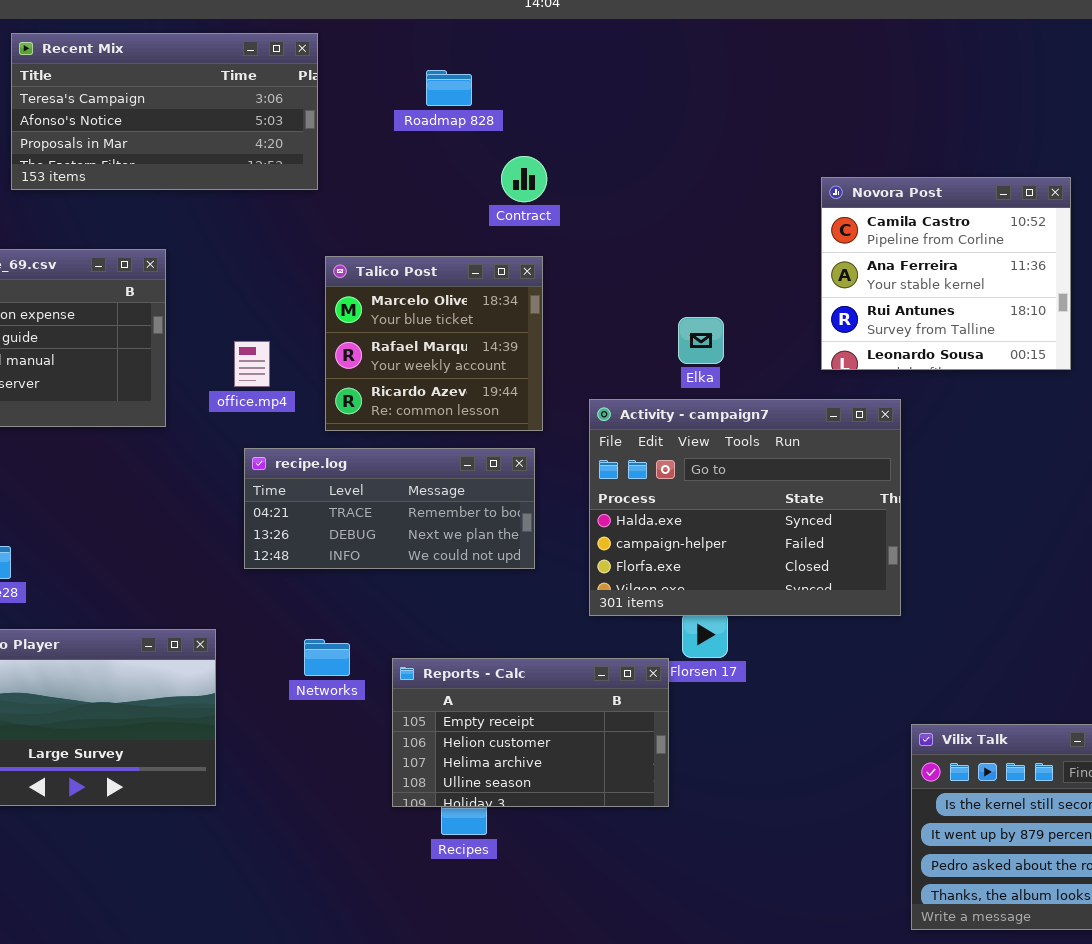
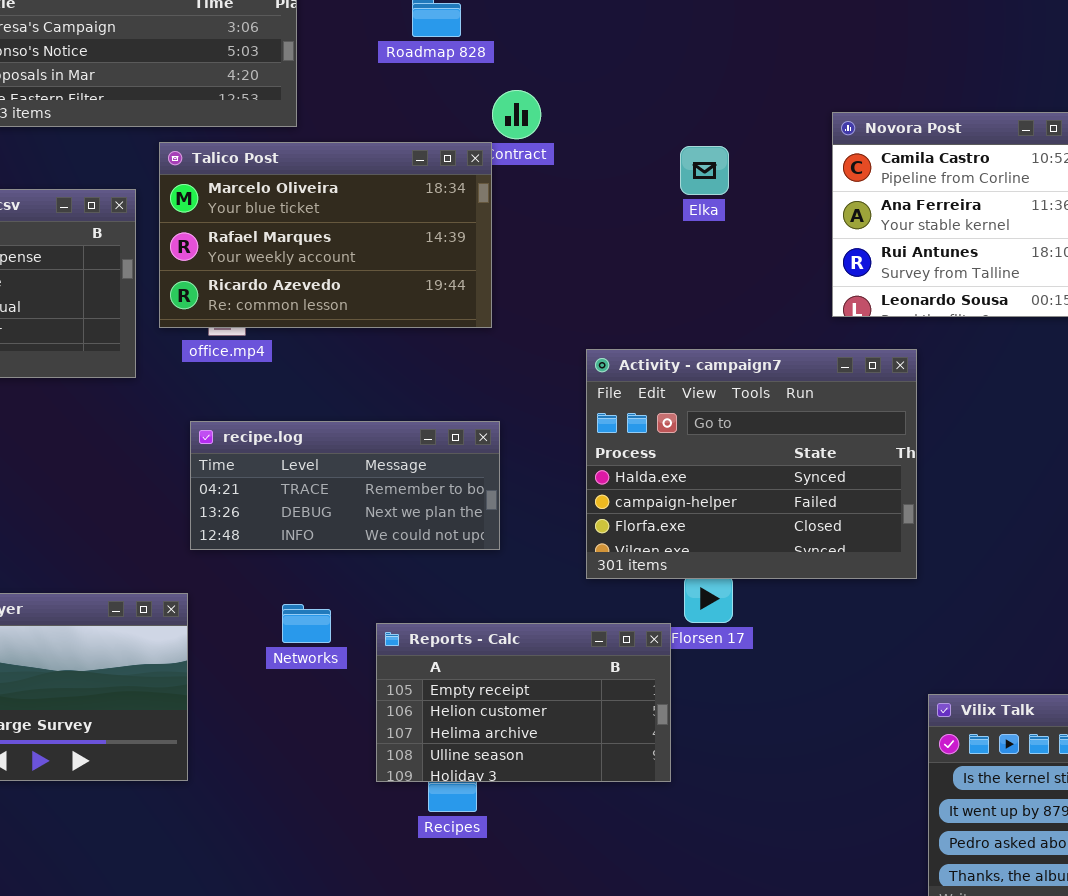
Talico Post: [325,256,543,431] -> [159,142,492,328], moved, resized
Elka: [678,317,724,364] -> [680,146,729,195], moved
recipe.log: [244,448,535,569] -> [190,421,500,550], moved

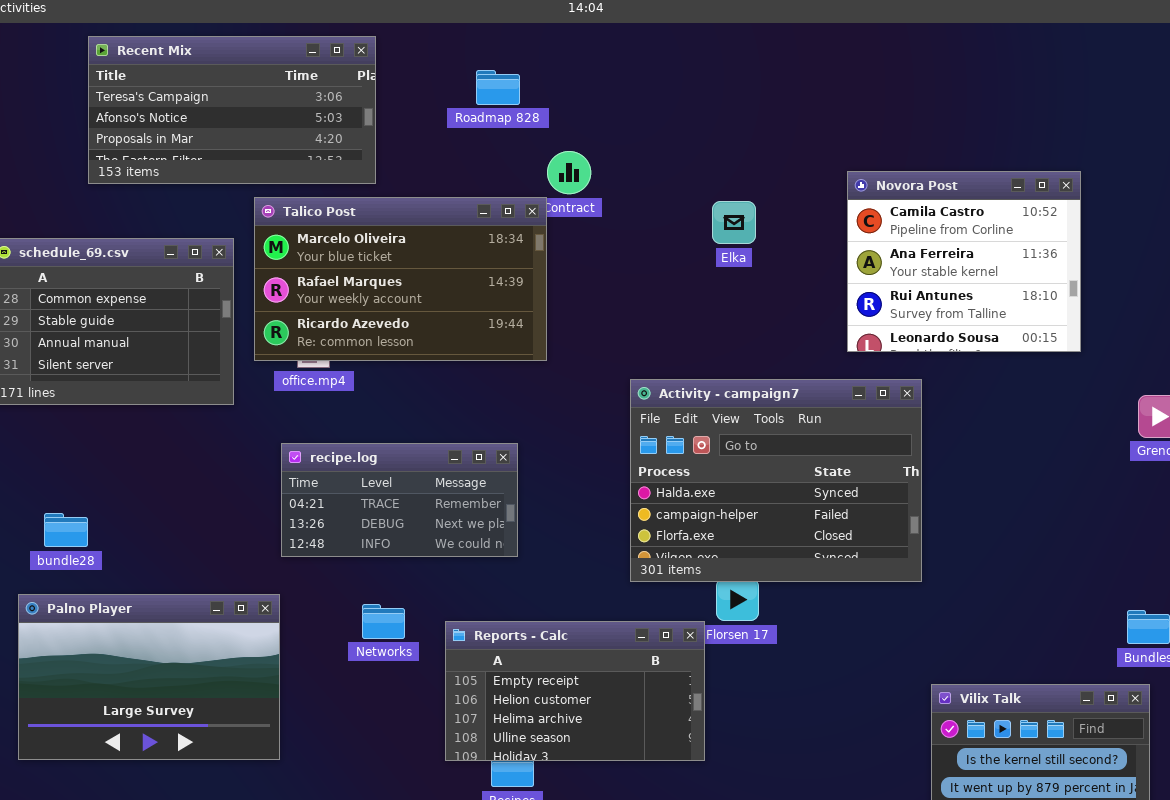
recipe.log: [190,421,500,550] -> [281,443,518,557], resized

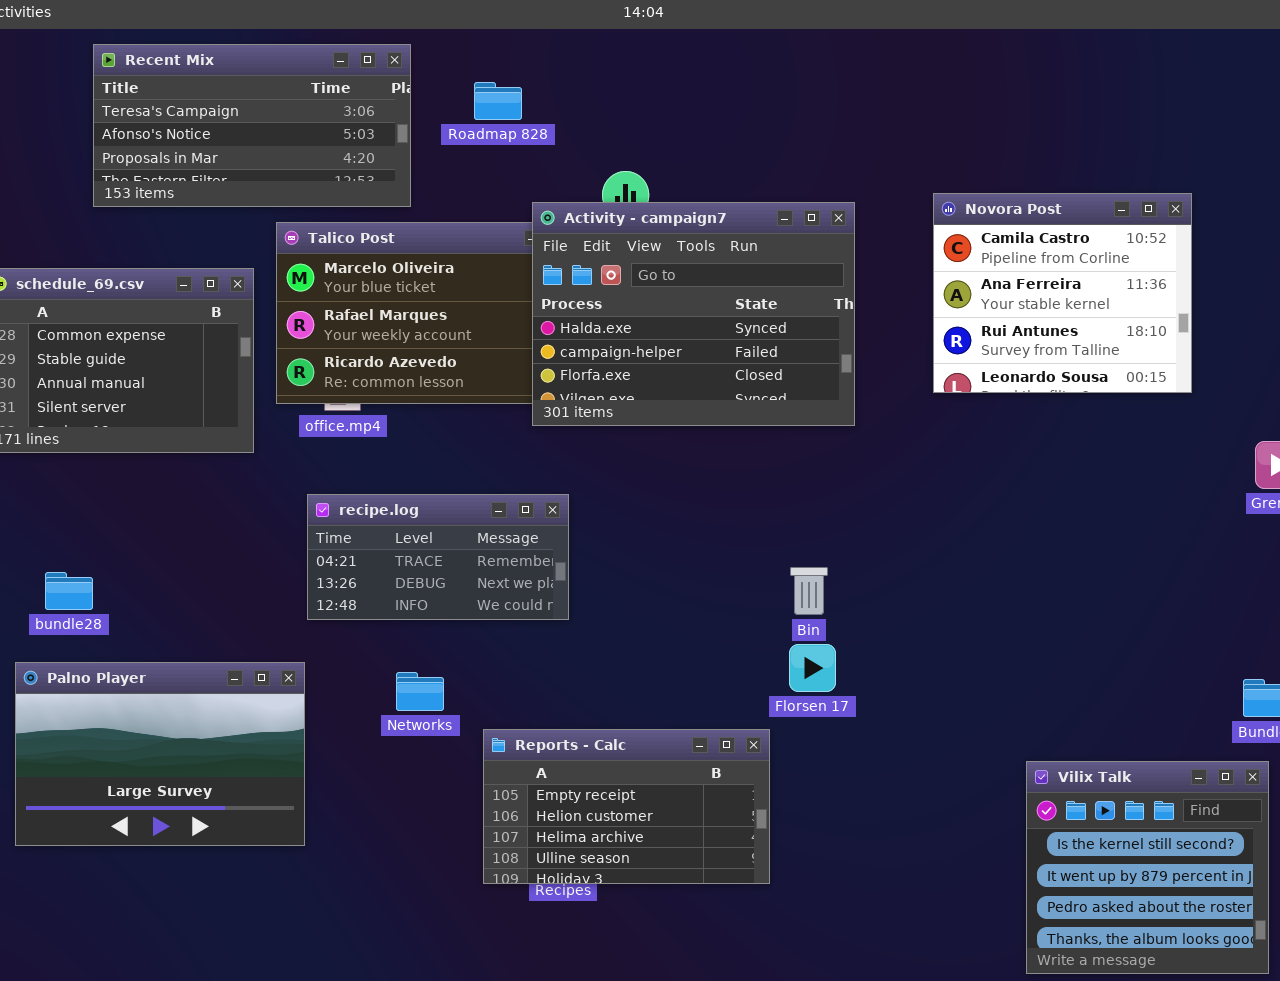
Roadmap 828: [476,70,520,105] -> [474,82,522,120], moved
Activity - campaign7: [630,379,922,582] -> [532,202,855,426], moved
Reports - Calc: [445,621,705,761] -> [483,729,770,884], moved

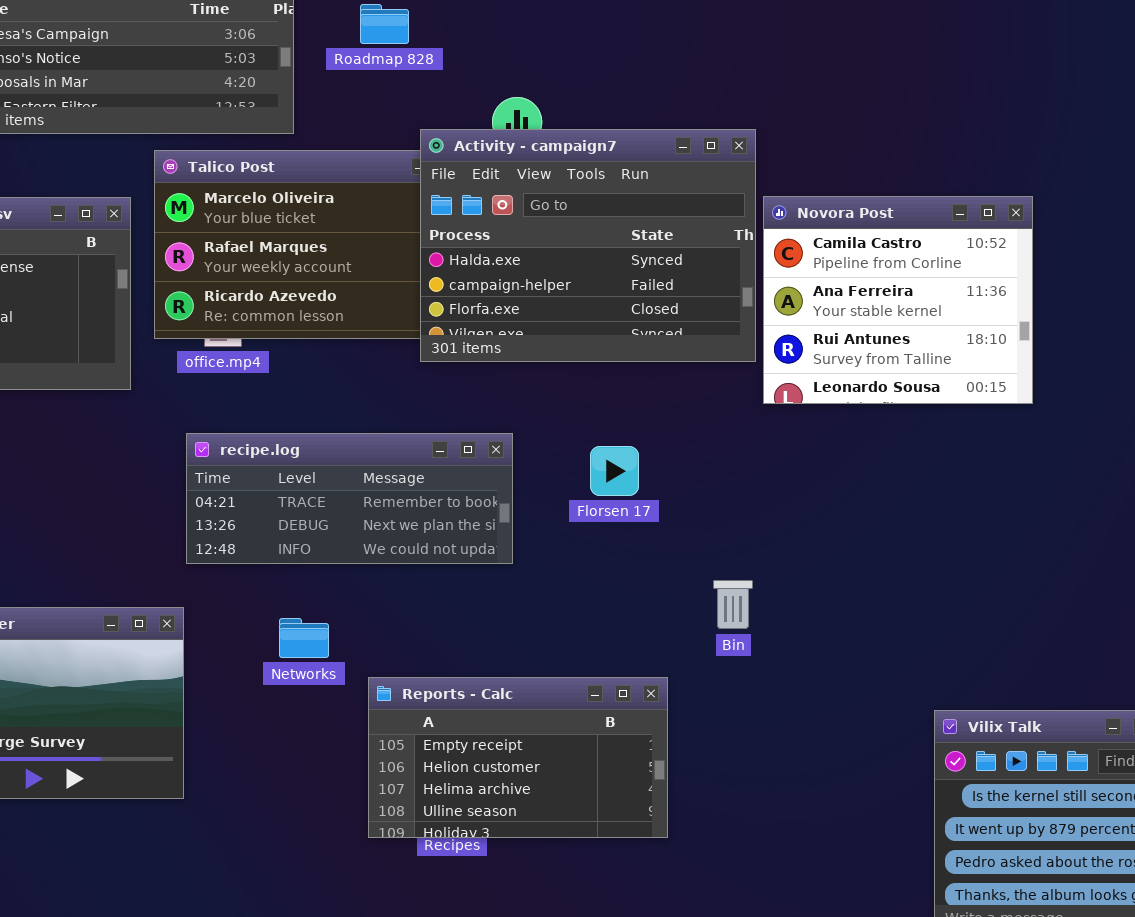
Novora Post: [933,193,1192,393] -> [763,196,1033,404], moved
recipe.log: [307,494,569,620] -> [186,433,513,564], resized
Bin: [790,567,828,615] -> [713,580,753,629], moved
Florsen 17: [789,644,836,692] -> [590,446,639,496], moved

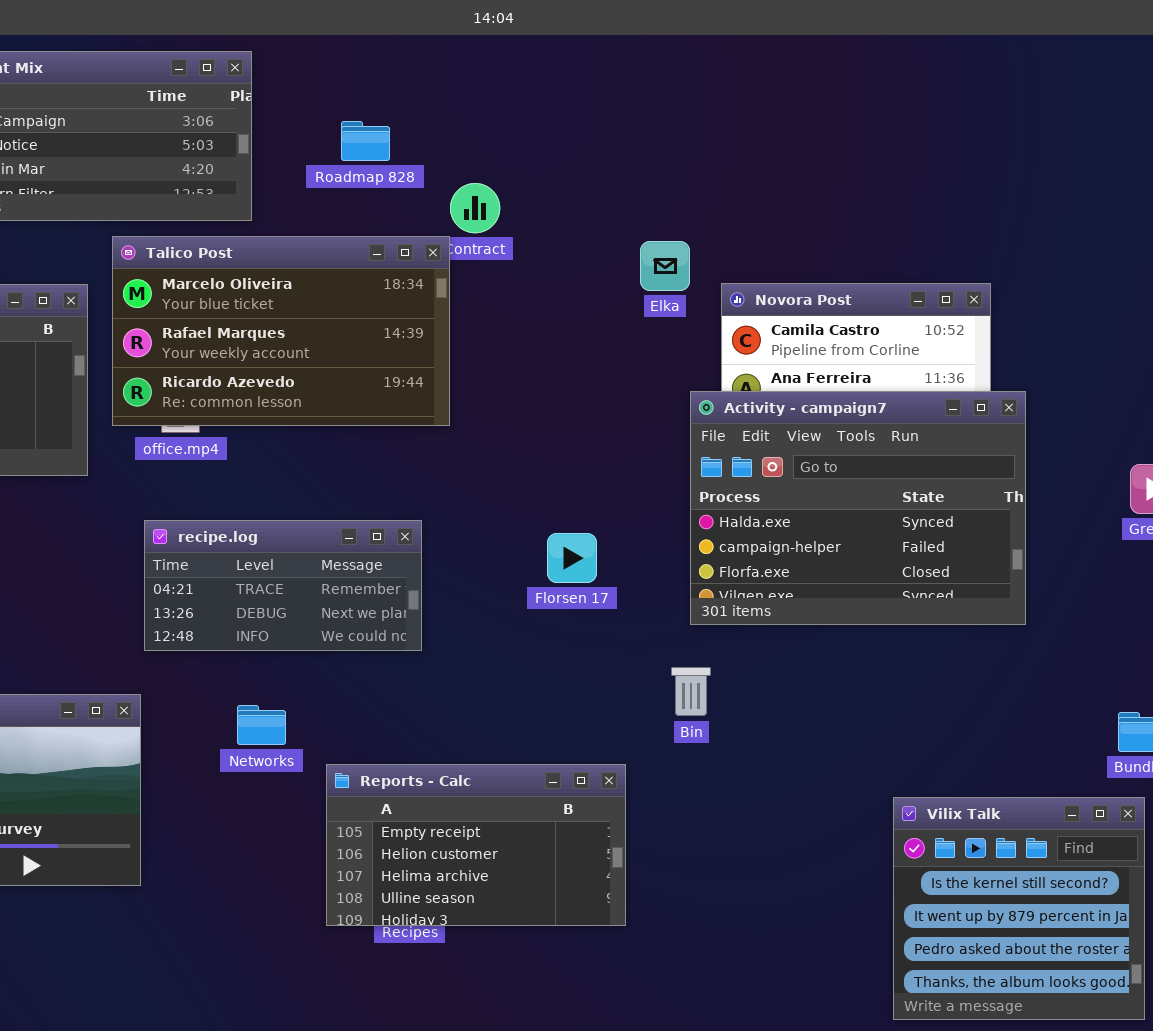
Roadmap 828: [360,4,409,44] -> [341,121,390,161], moved
Activity - campaign7: [420,129,756,362] -> [690,391,1026,625], moved
recipe.log: [186,433,513,564] -> [144,520,422,651], resized

